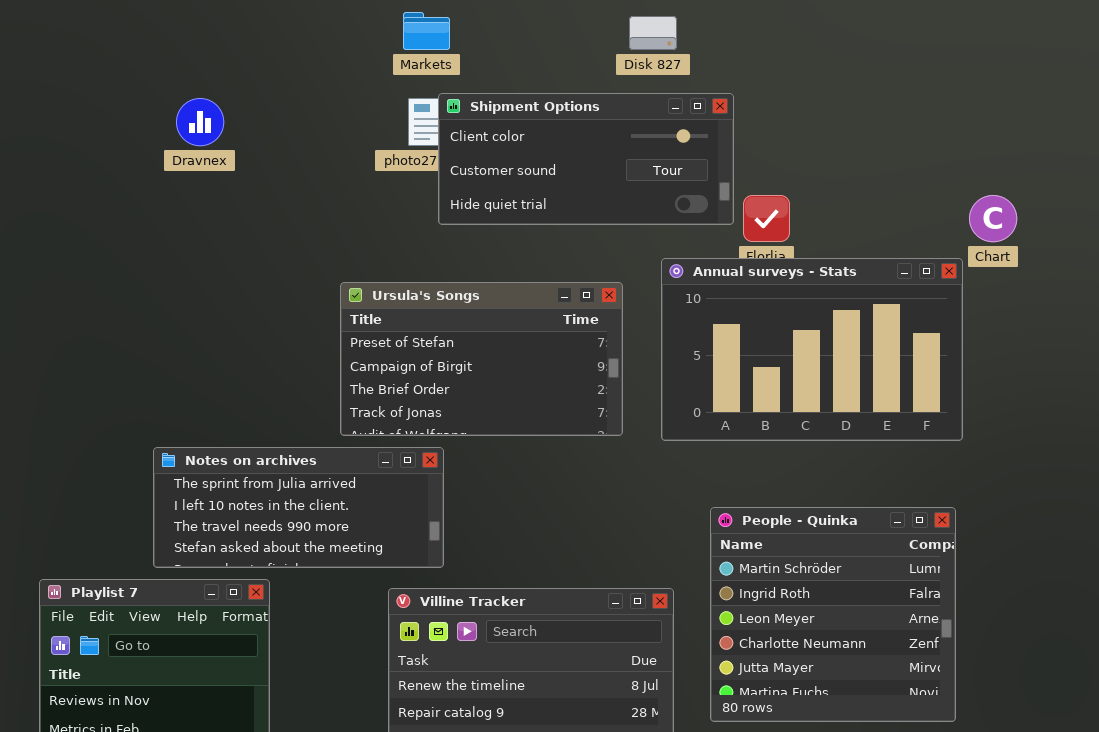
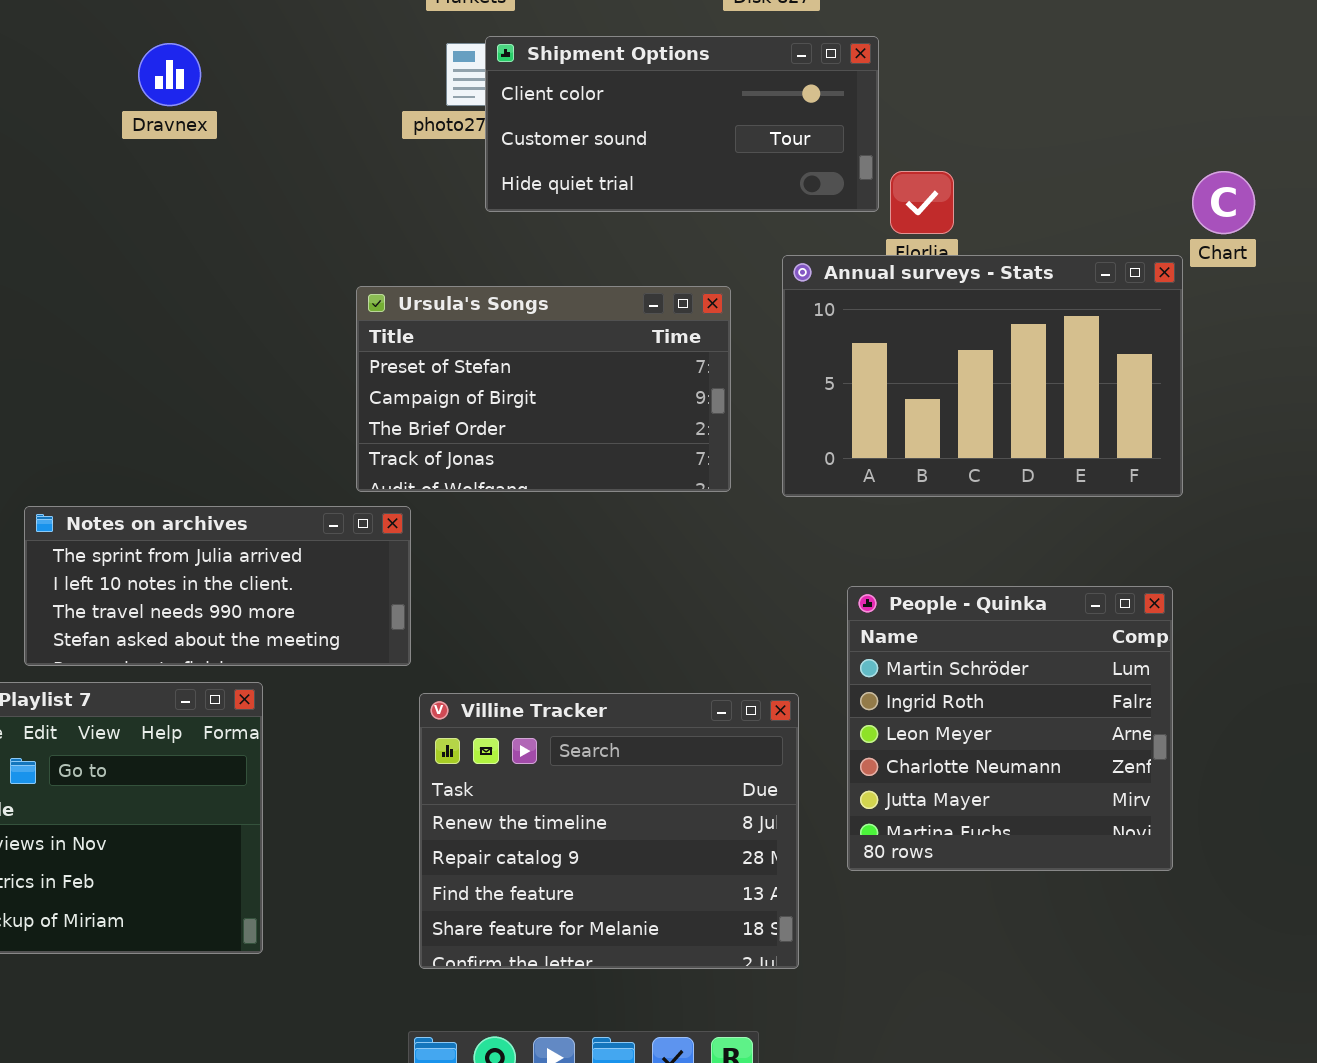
Notes on archives: [153,447,444,568] -> [24,506,411,666], moved

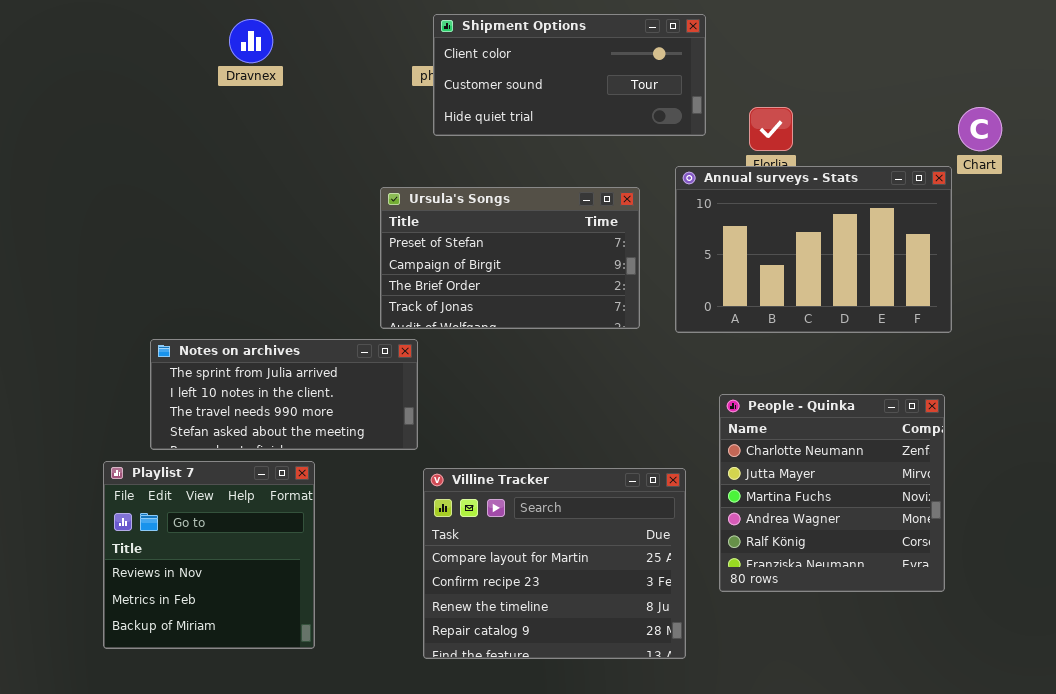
Shipment Options: [485,36,879,212] -> [433,14,706,136], moved
People - Quinka: [847,586,1173,871] -> [719,394,945,592], scrolled down 3 rows
Villine Tracker: [419,693,799,969] -> [423,468,686,659], scrolled up 2 rows

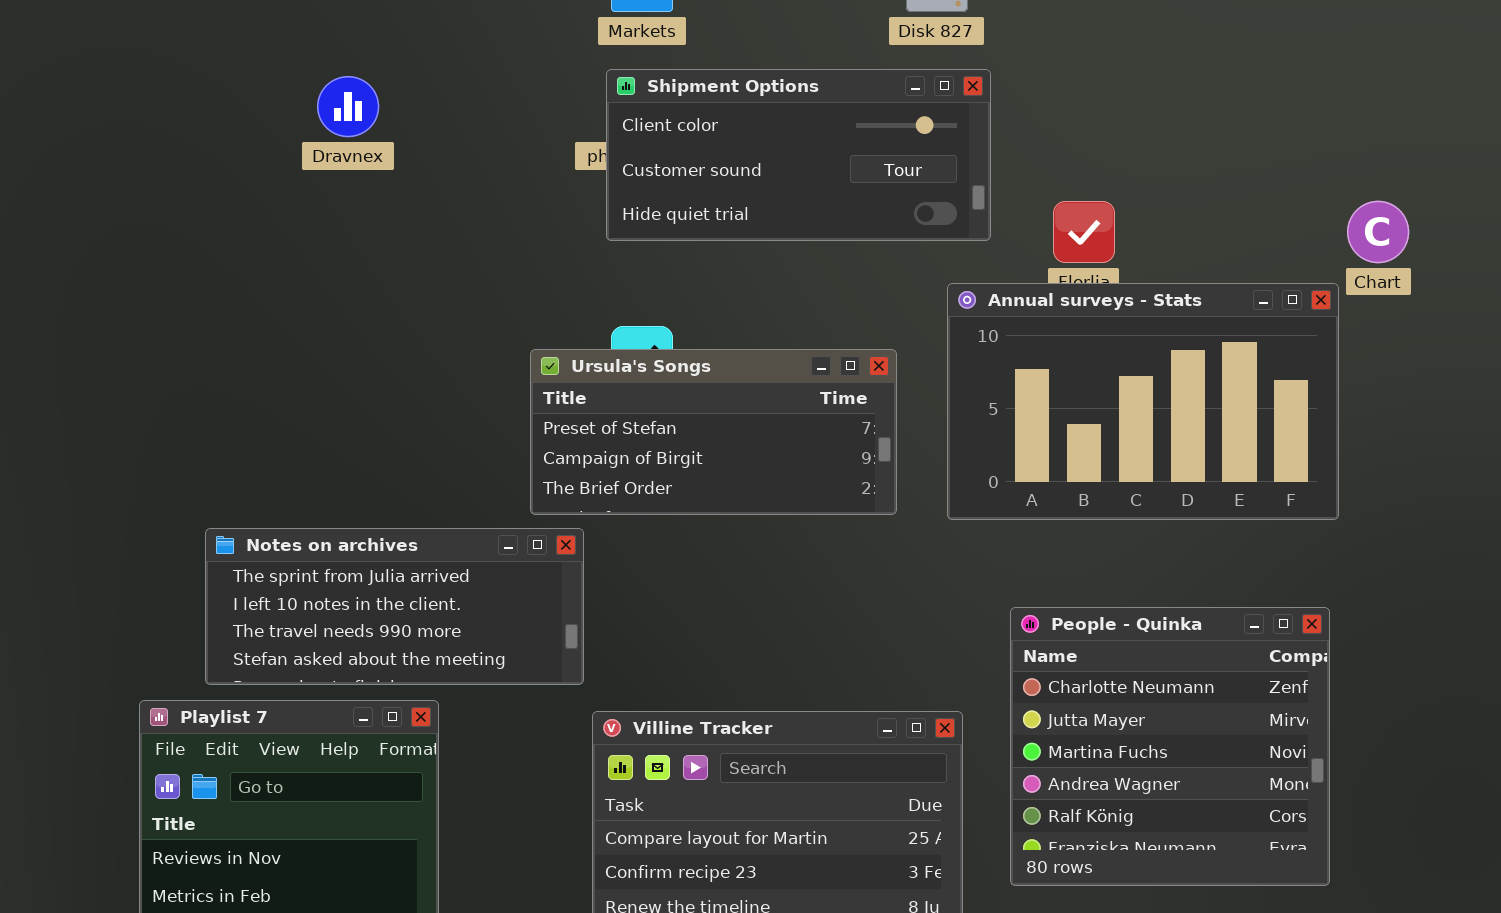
Ursula's Songs: [380,187,640,329] -> [530,349,897,515], resized

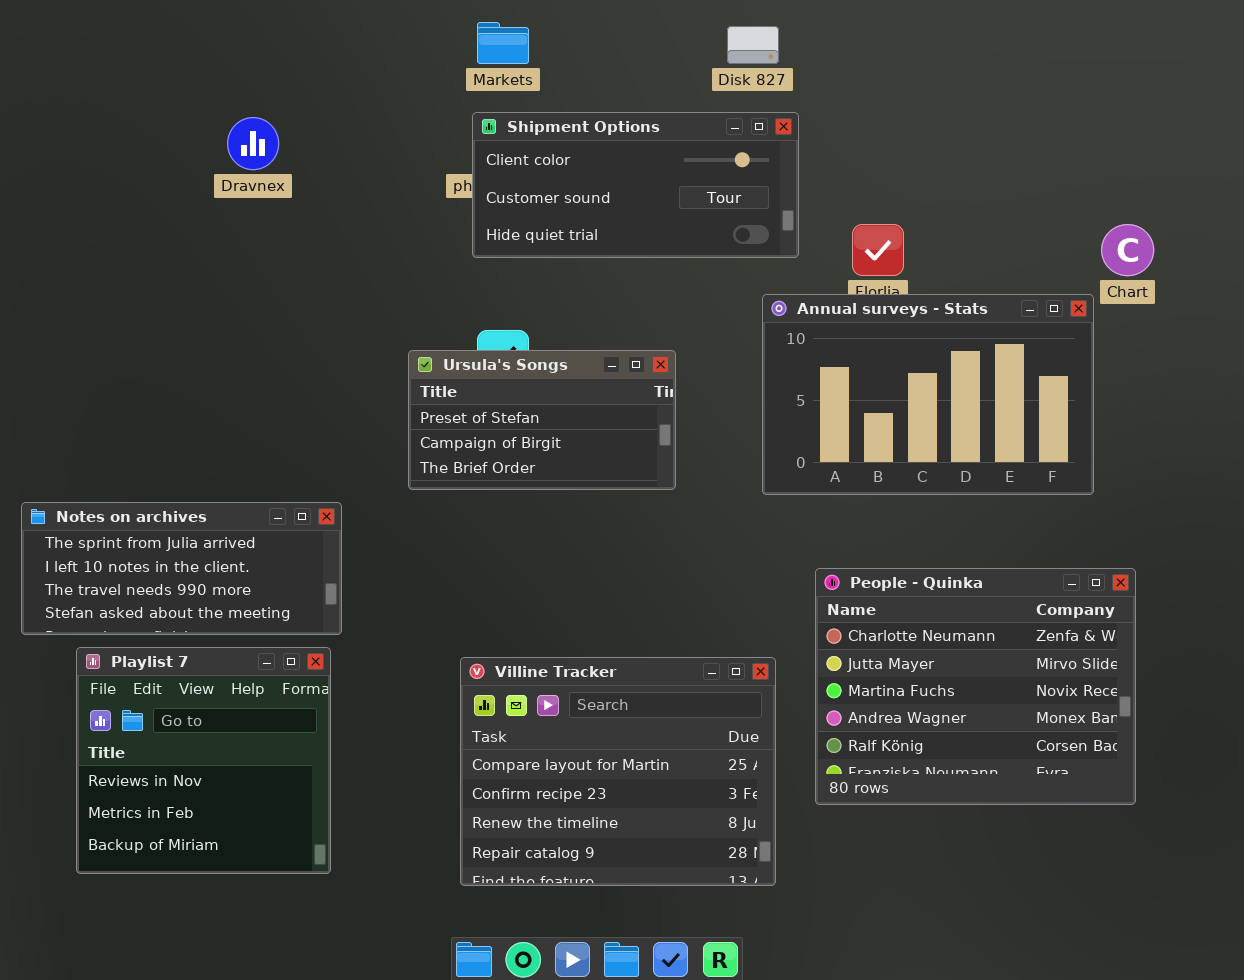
Ursula's Songs: [530,349,897,515] -> [408,350,676,490], resized
Notes on archives: [205,528,584,685] -> [21,502,342,635], moved
People - Quinka: [1010,607,1330,886] -> [815,568,1136,805], resized

